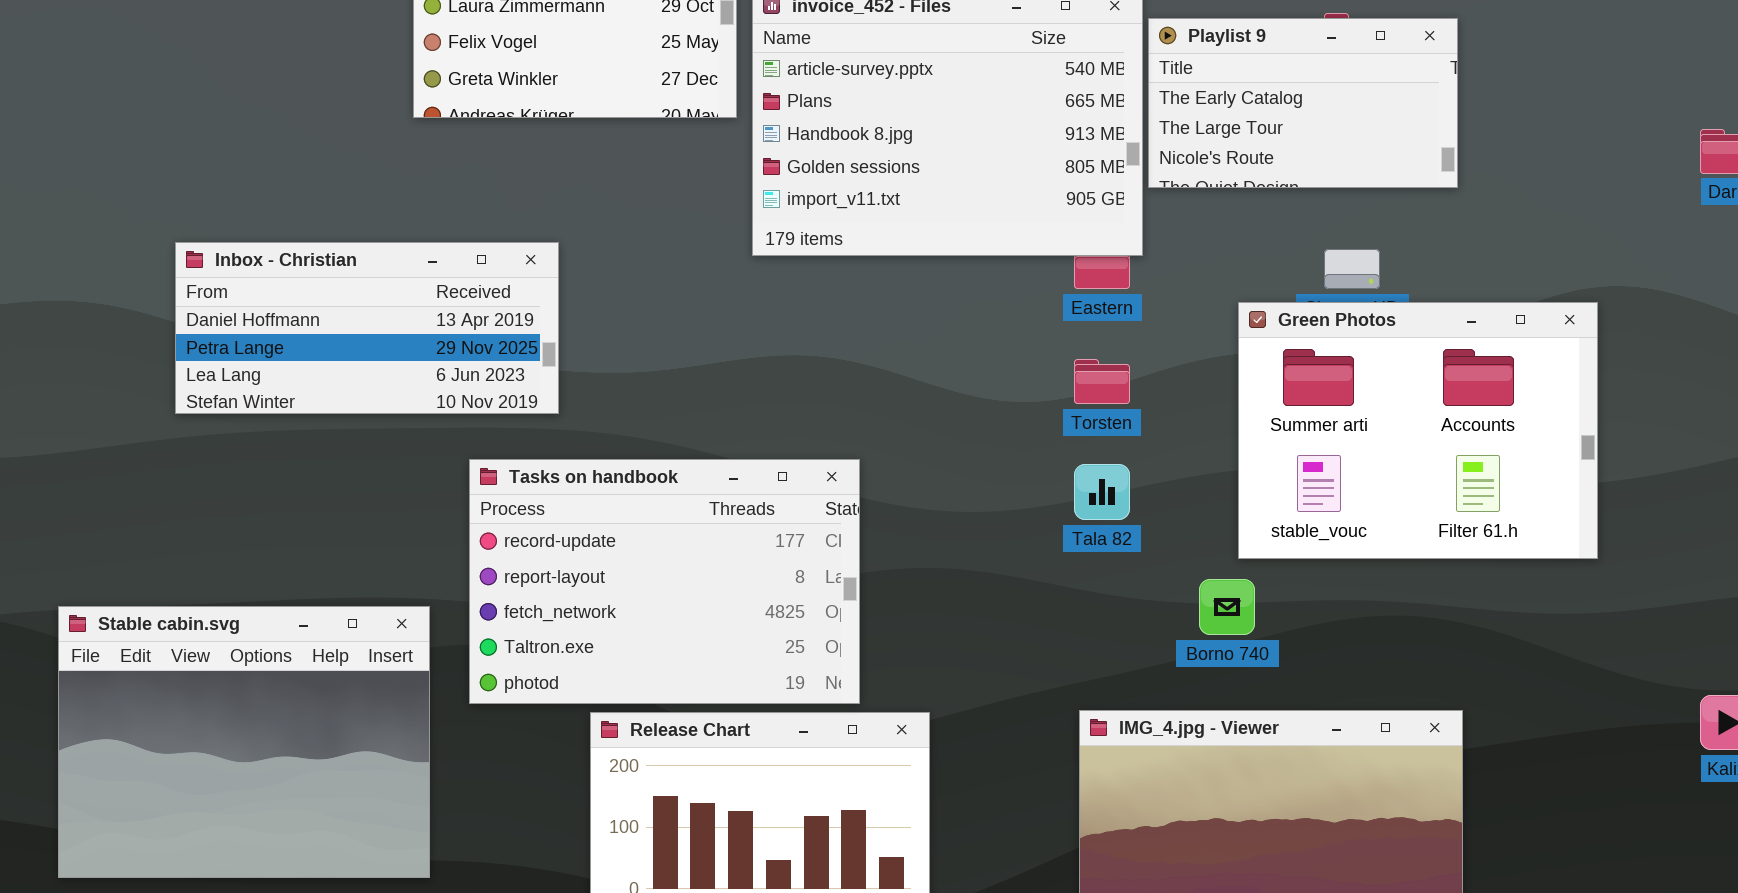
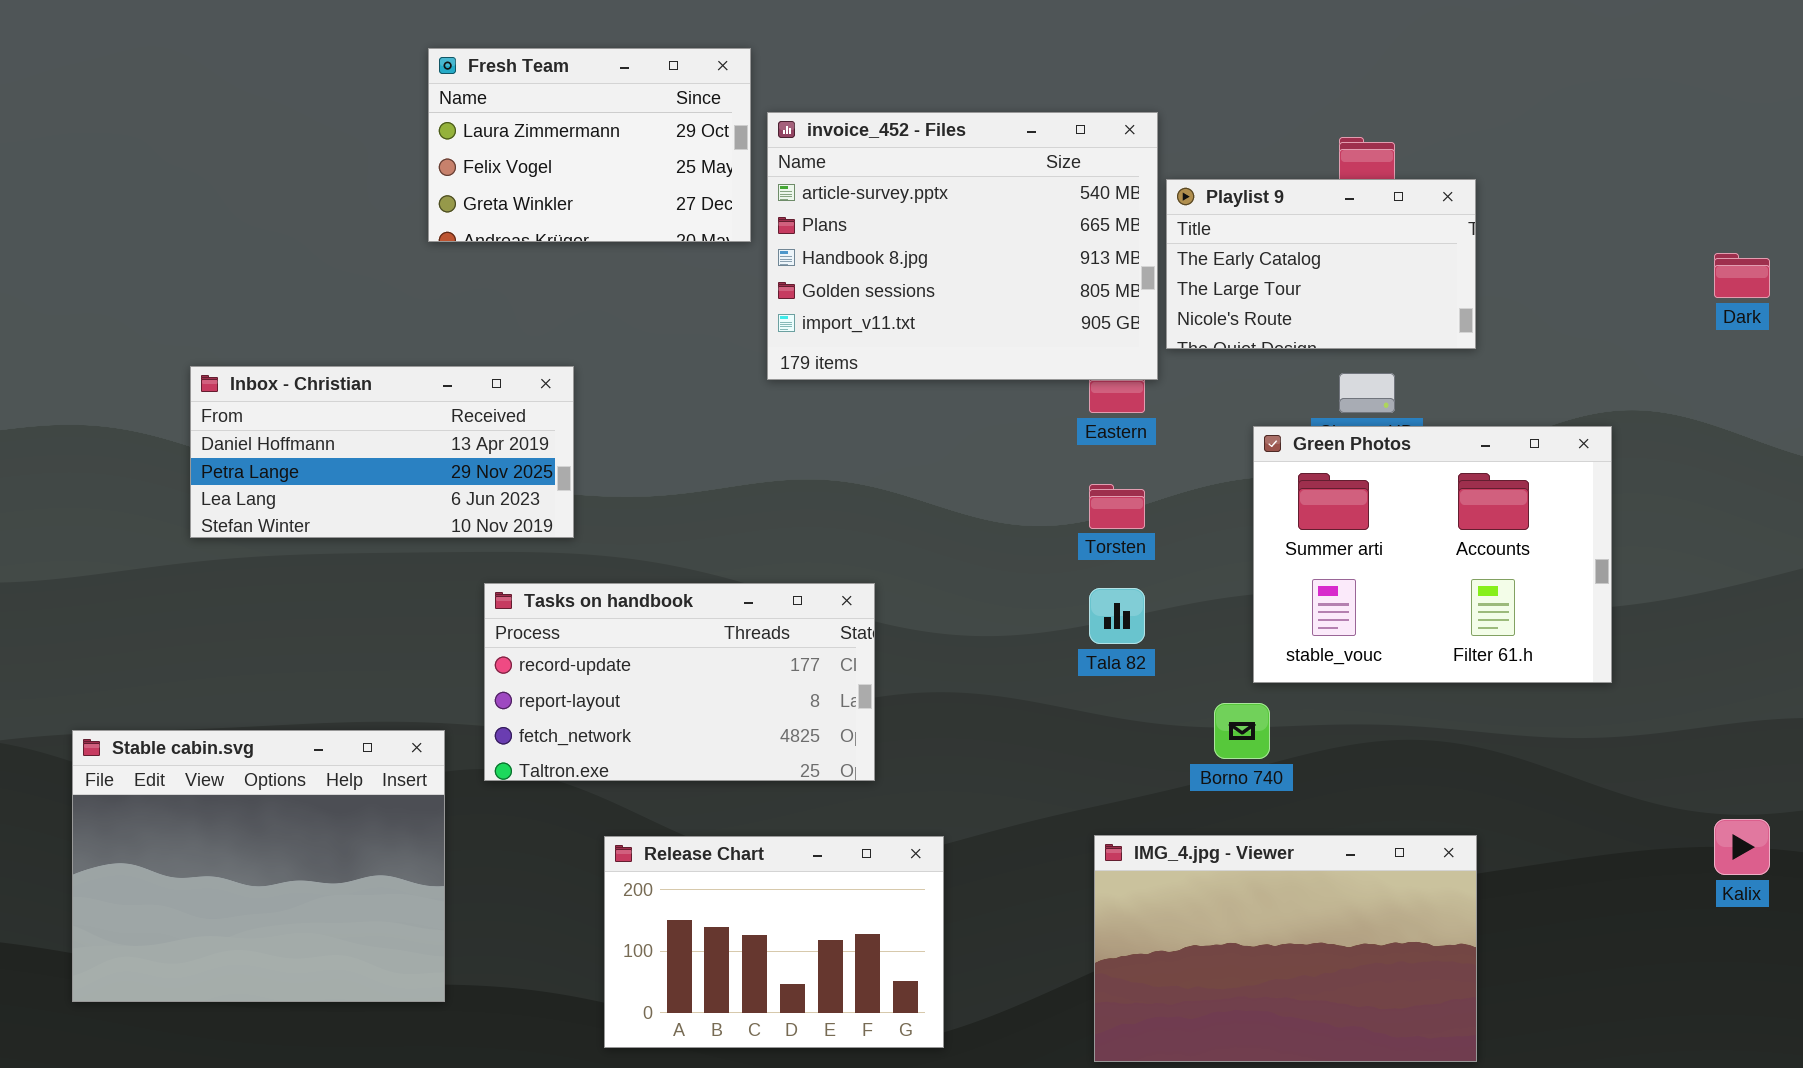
Playlist 9: [1148,18,1458,188] -> [1166,179,1476,349], moved
Tasks on handbook: [469,459,860,704] -> [484,583,875,781], resized

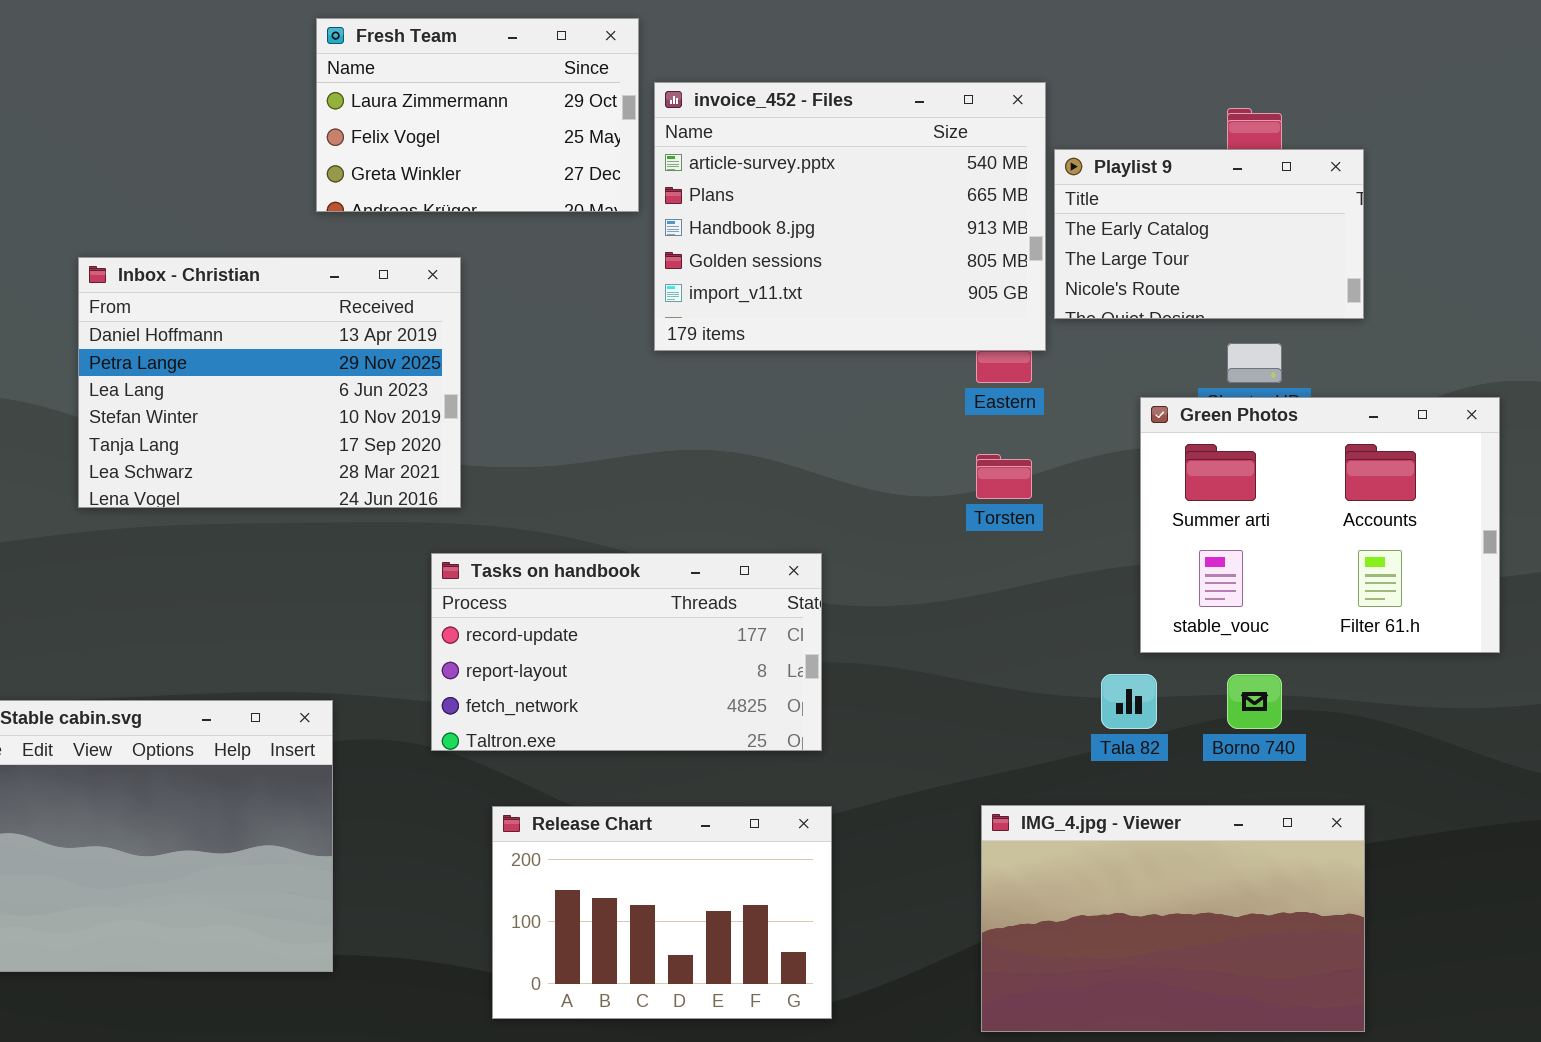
Inbox - Christian: [190,366,574,538] -> [78,257,461,508], resized
Tasks on handbook: [484,583,875,781] -> [431,553,822,751], moved
Tala 82: [1089,588,1145,644] -> [1101,674,1157,729], moved
Borno 740: [1214,703,1270,759] -> [1227,674,1282,729], moved

